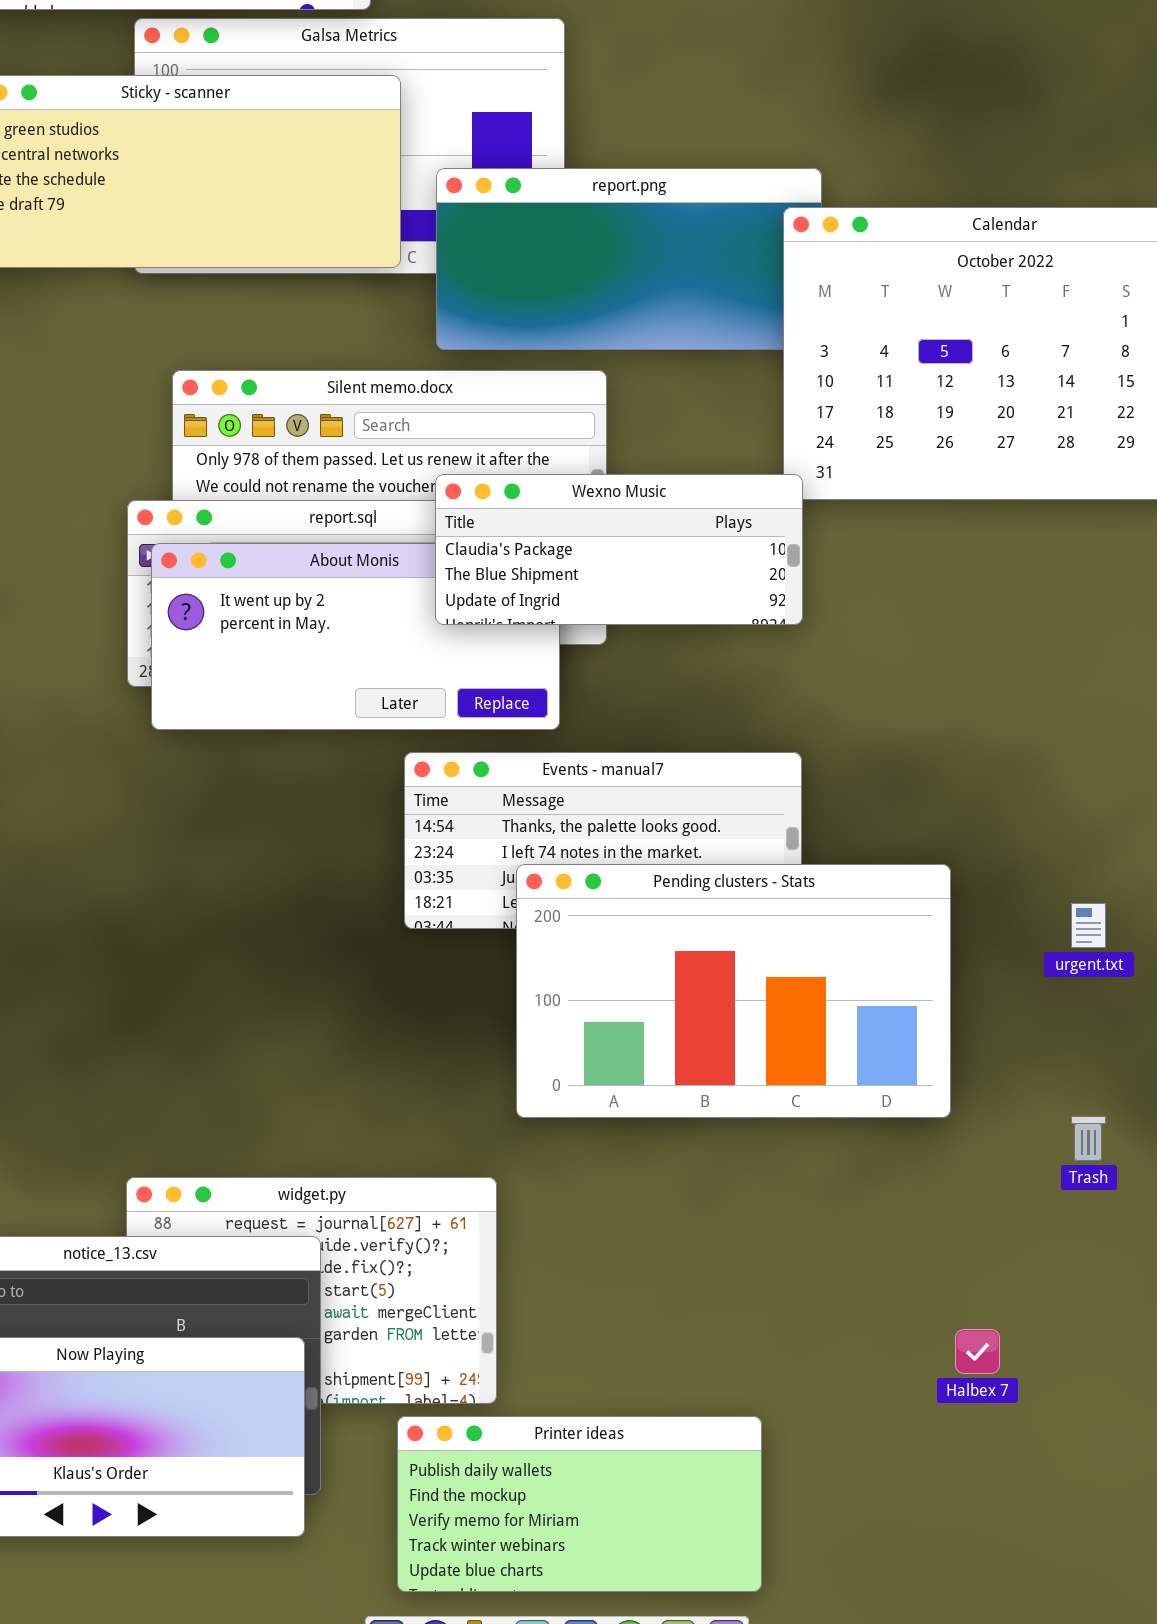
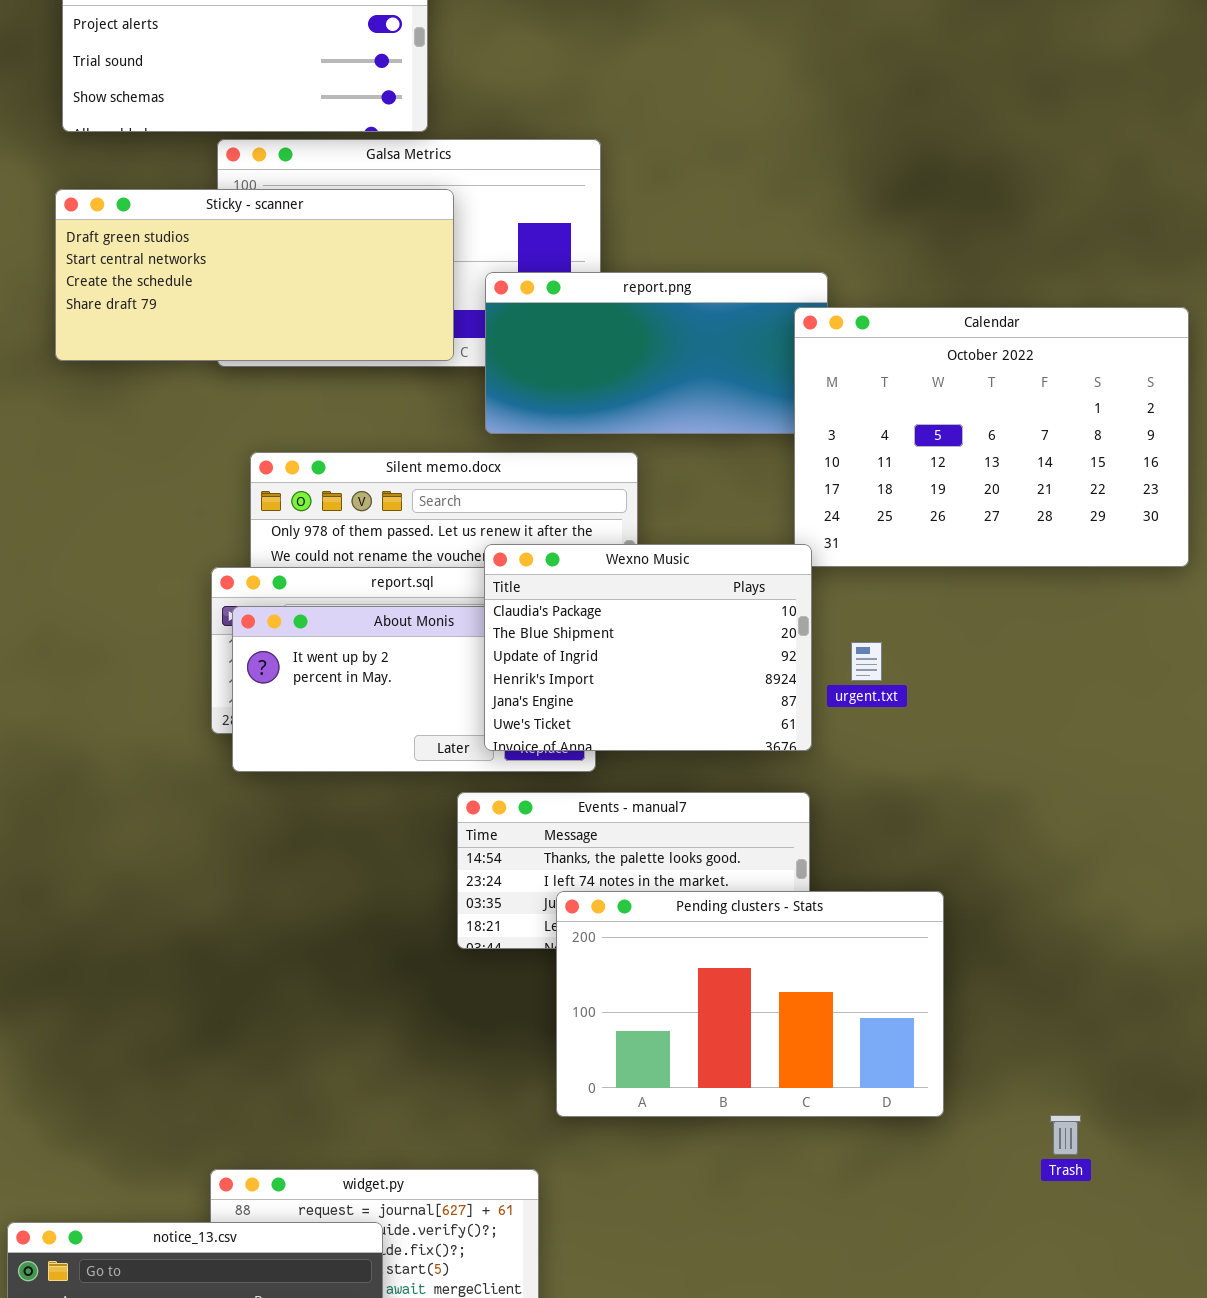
Wexno Music: [435,474,803,625] -> [484,544,812,751], resized
urgent.txt: [1071,903,1106,948] -> [851,642,882,681], moved

